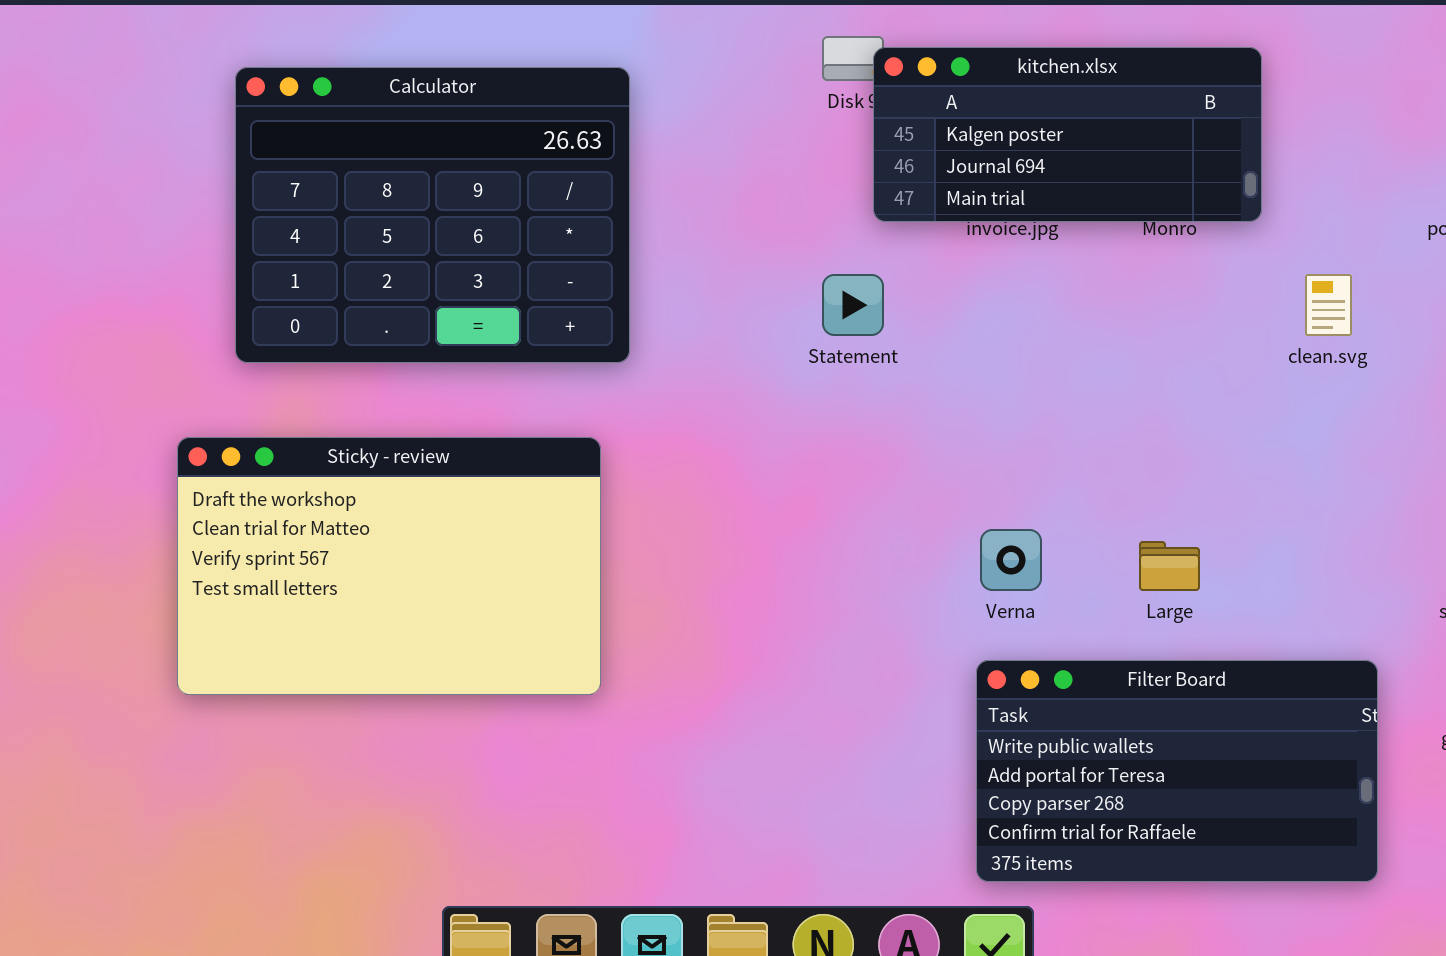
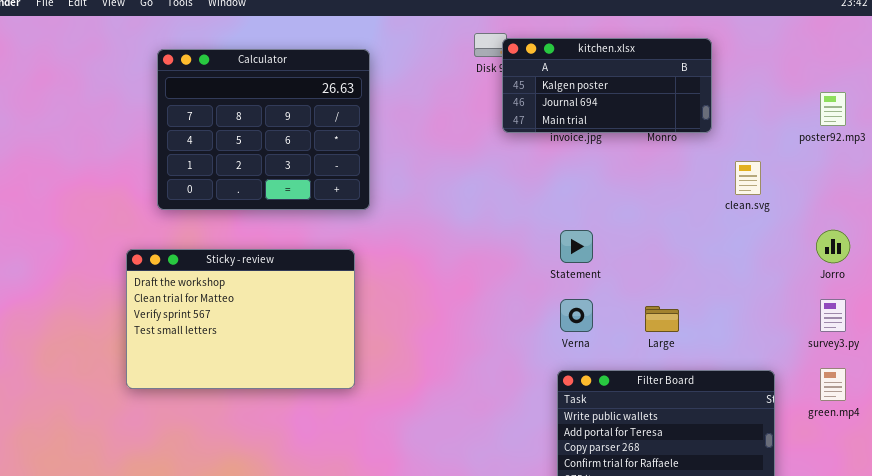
Statement: [822,274,884,336] -> [560,230,593,263], moved

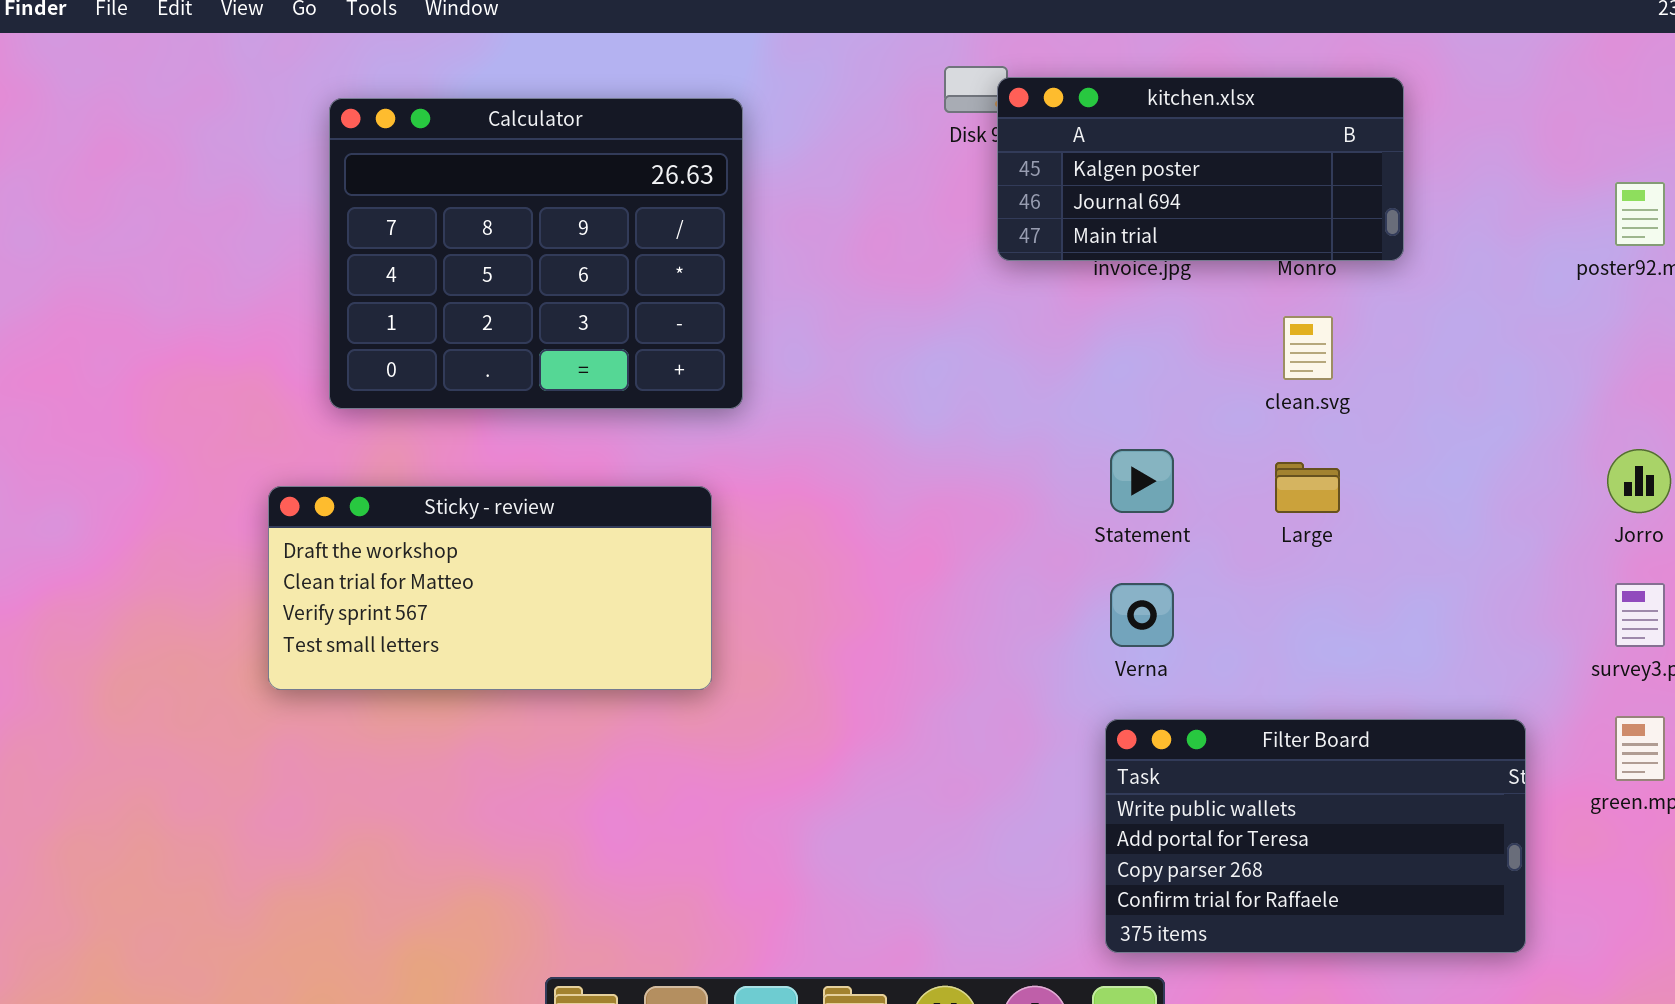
clean.svg: [735,161,761,195] -> [1283,316,1333,380], moved
Sticky - review: [126,249,355,389] -> [268,486,712,690], resized
Large: [645,306,679,332] -> [1275,462,1340,513], moved

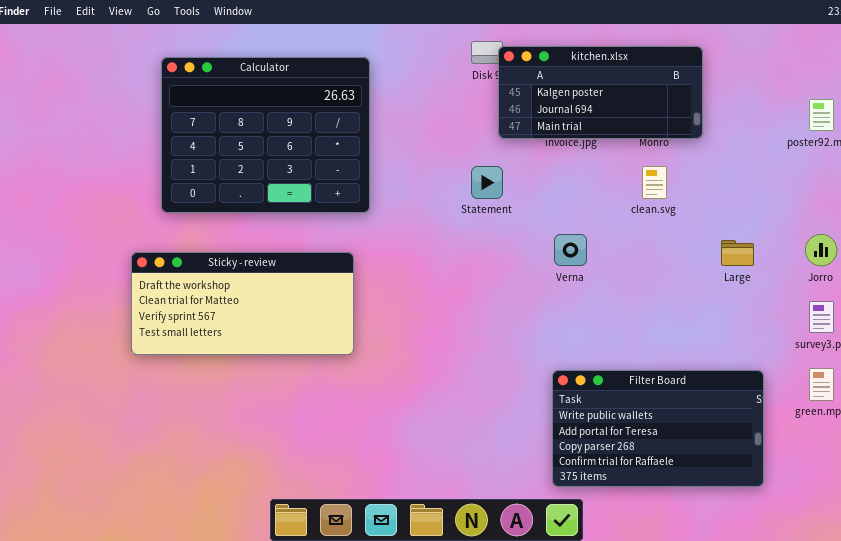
Statement: [1110,449,1174,513] -> [471,166,503,199], moved
Large: [1275,462,1340,513] -> [721,240,754,266], moved
Verna: [1110,583,1174,647] -> [554,234,587,266], moved

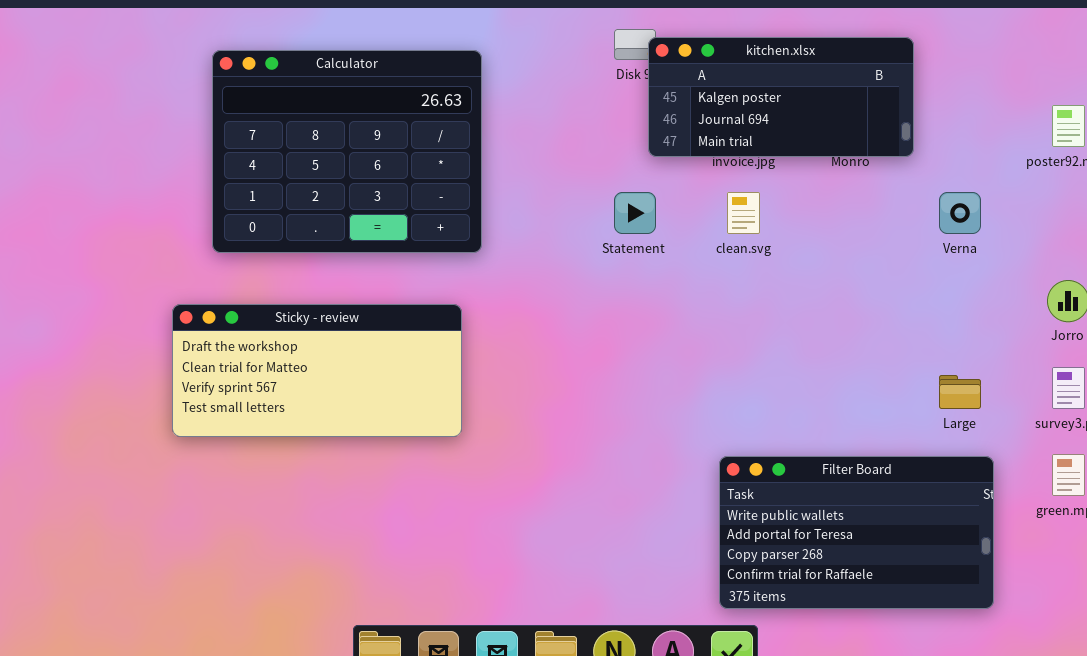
clean.svg: [642,166,667,199] -> [727,192,760,234], moved
Verna: [554,234,587,266] -> [939,192,981,234], moved
Large: [721,240,754,266] -> [939,375,981,409], moved

